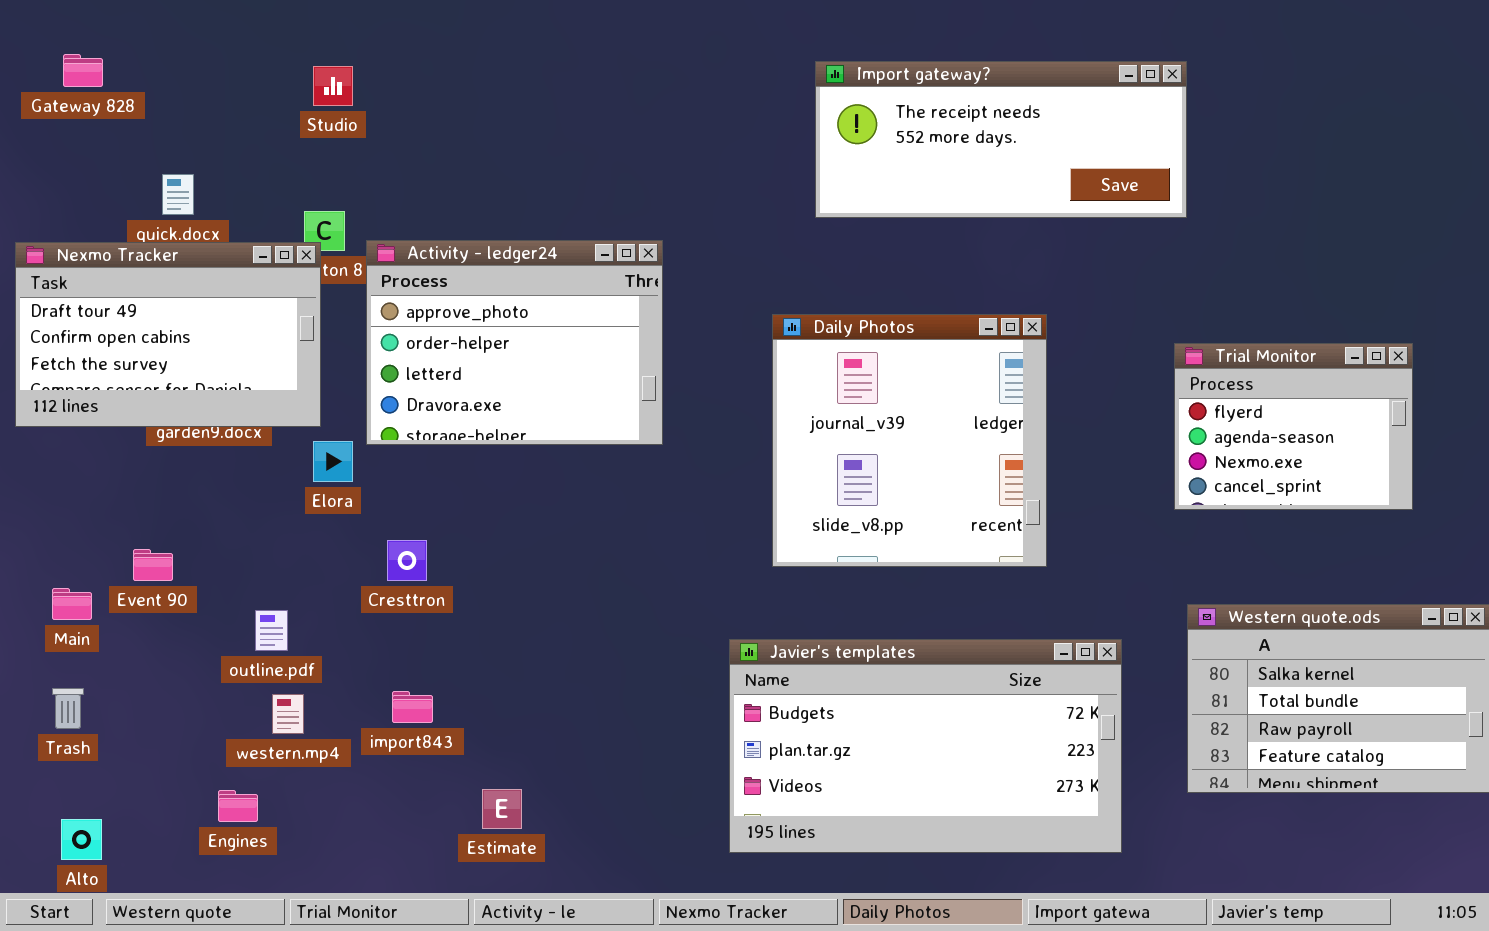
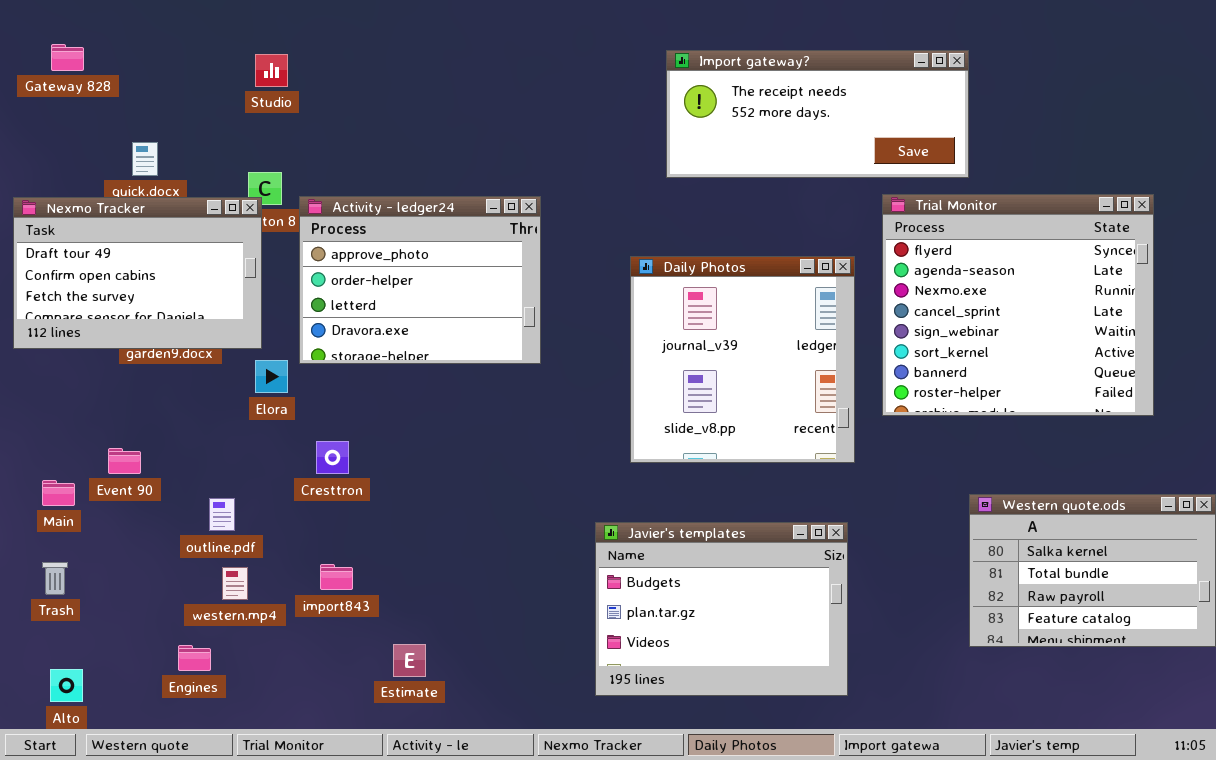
Trial Monitor: [1174,343,1413,510] -> [882,194,1154,416], resized
Javier's templates: [729,639,1122,853] -> [595,522,848,696], resized

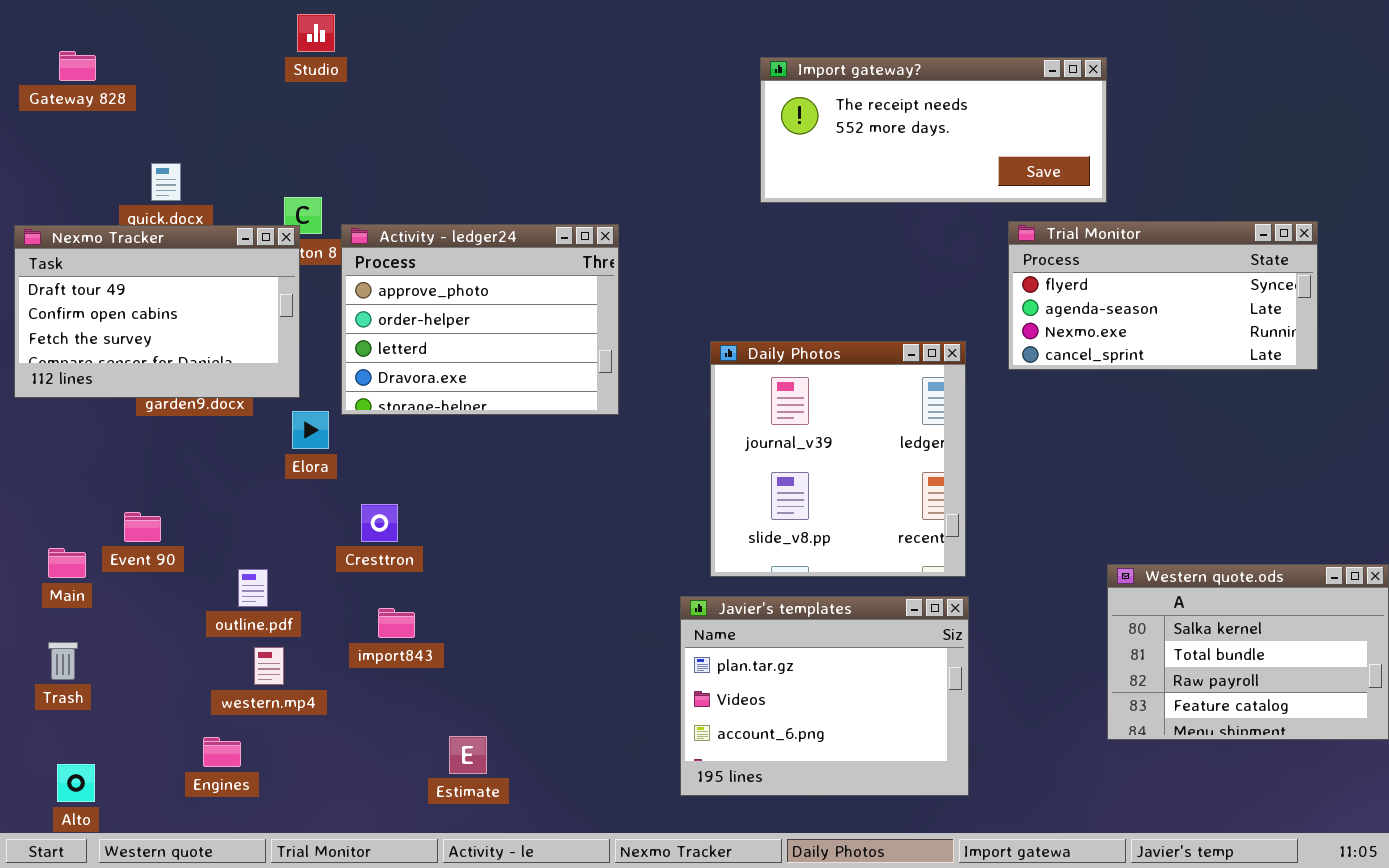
Studio: [255,54,288,87] -> [297,14,335,52], moved
Trial Monitor: [882,194,1154,416] -> [1008,221,1318,370], resized
Daily Photos: [630,256,855,463] -> [710,341,966,577], moved
Javier's templates: [595,522,848,696] -> [680,596,969,796], scrolled down 1 row
import843: [320,564,353,590] -> [378,608,415,638], moved

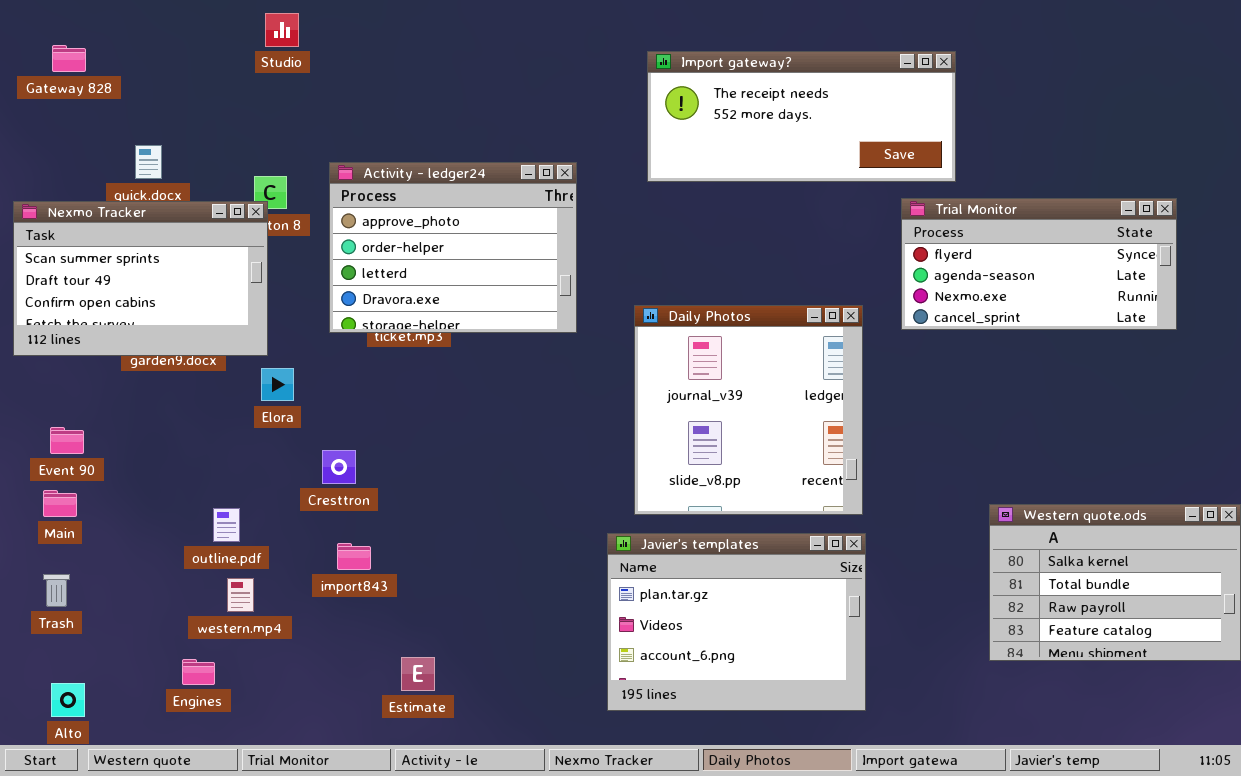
Import gateway?: [760,57,1107,203] -> [647,51,956,182], moved
Activity - ledger24: [341,224,619,415] -> [329,162,577,333], moved
Nexmo Tracker: [14,225,300,398] -> [13,201,268,356], scrolled up 1 row
Event 90: [124,512,161,542] -> [50,427,84,454], moved

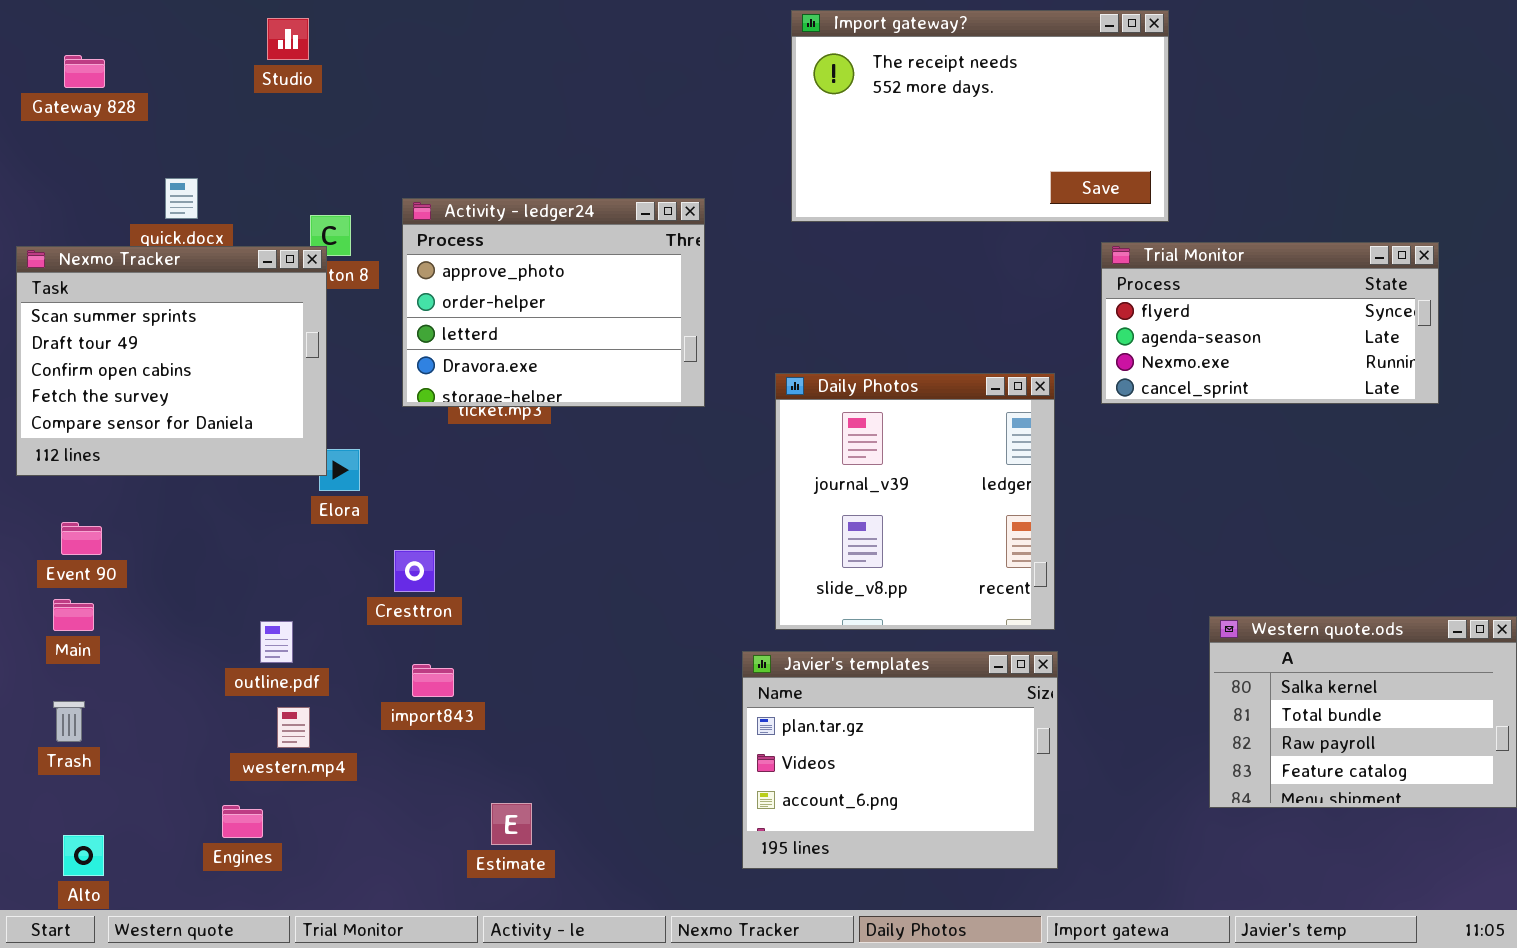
Studio: [265,13,299,47] -> [267,18,309,60], moved
Import gateway?: [647,51,956,182] -> [791,10,1169,222], resized
Nexmo Tracker: [13,201,268,356] -> [16,246,327,476], resized

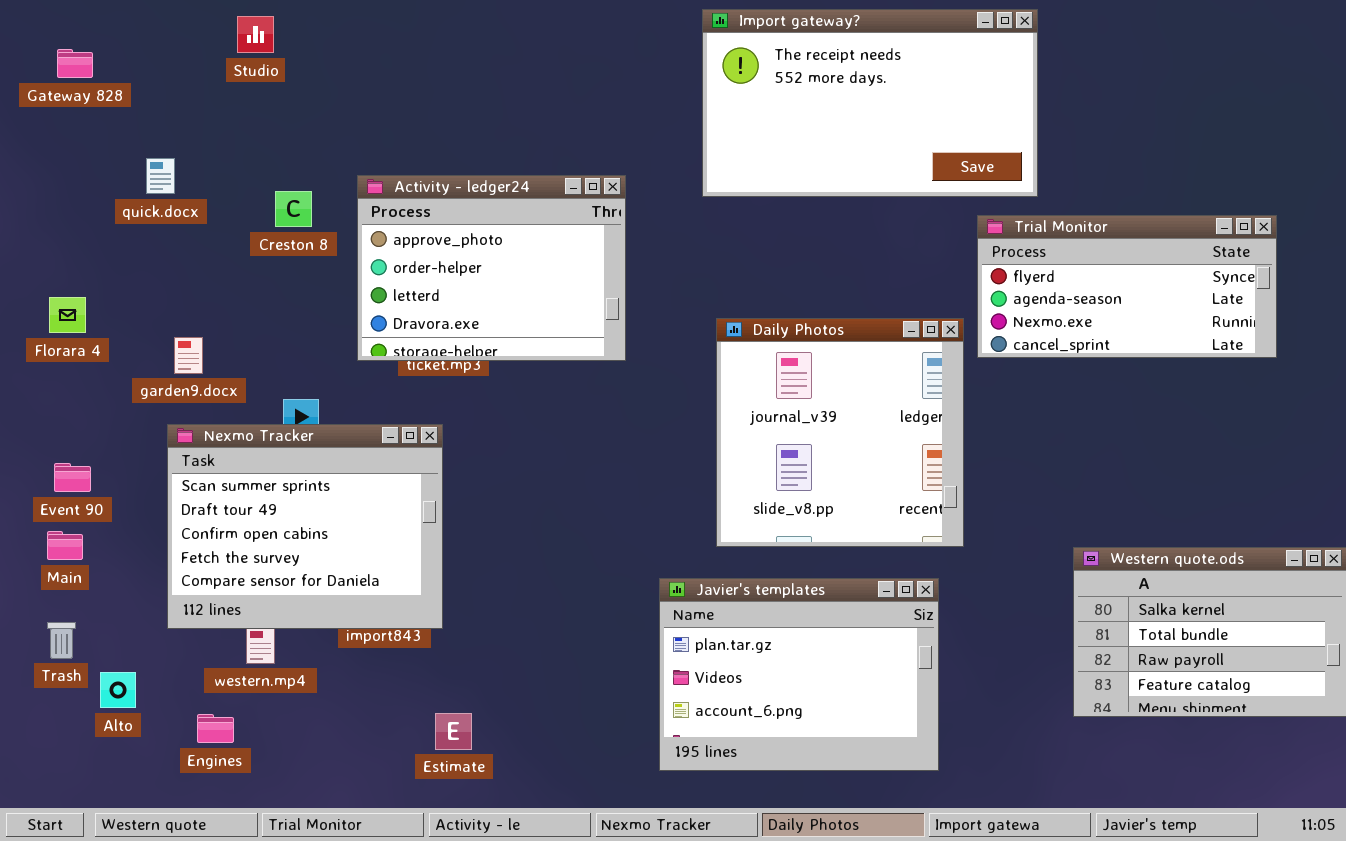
Nexmo Tracker: [16,246,327,476] -> [167,424,443,629], moved
Daily Photos: [775,373,1055,630] -> [716,318,964,547], moved
Alto: [63,835,104,876] -> [100,672,136,708], moved

